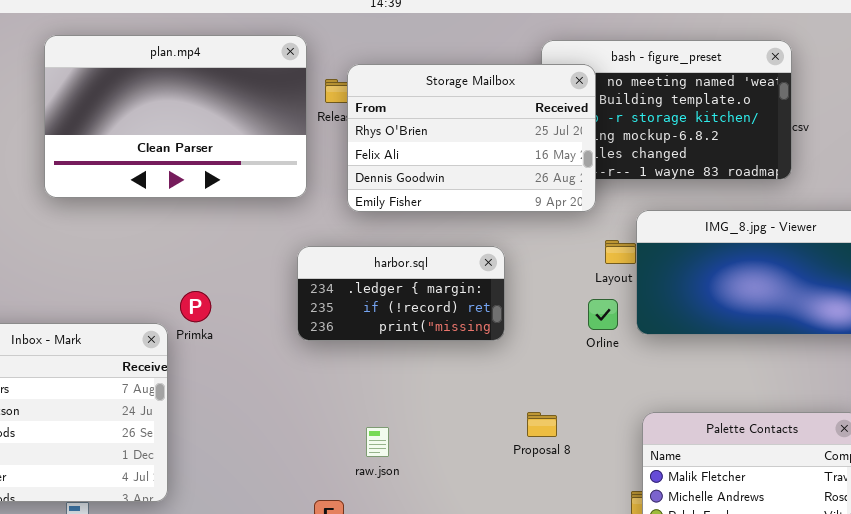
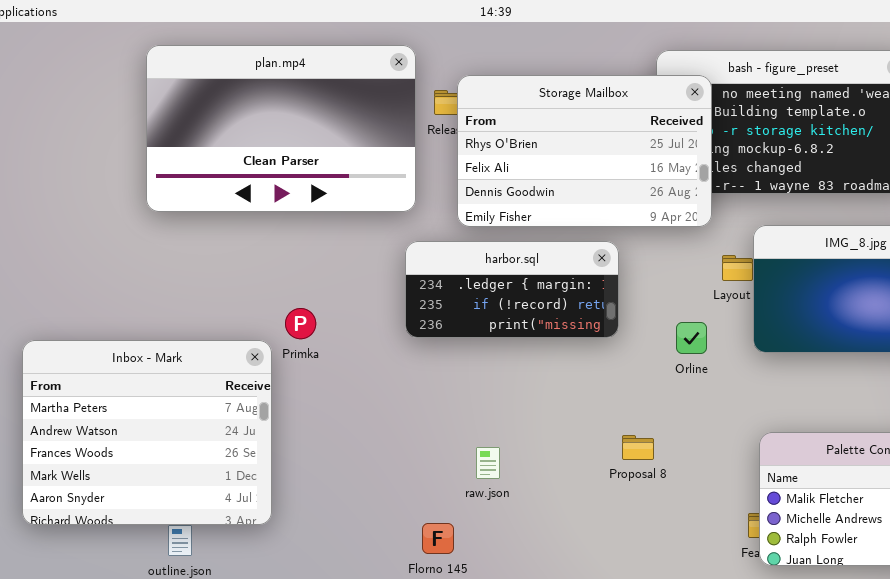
harbor.sql: [297,246,505,341] -> [405,241,619,338], moved
Orline: [588,299,618,330] -> [676,322,707,354], moved
Proposal 8: [527,412,557,437] -> [622,435,654,460], moved

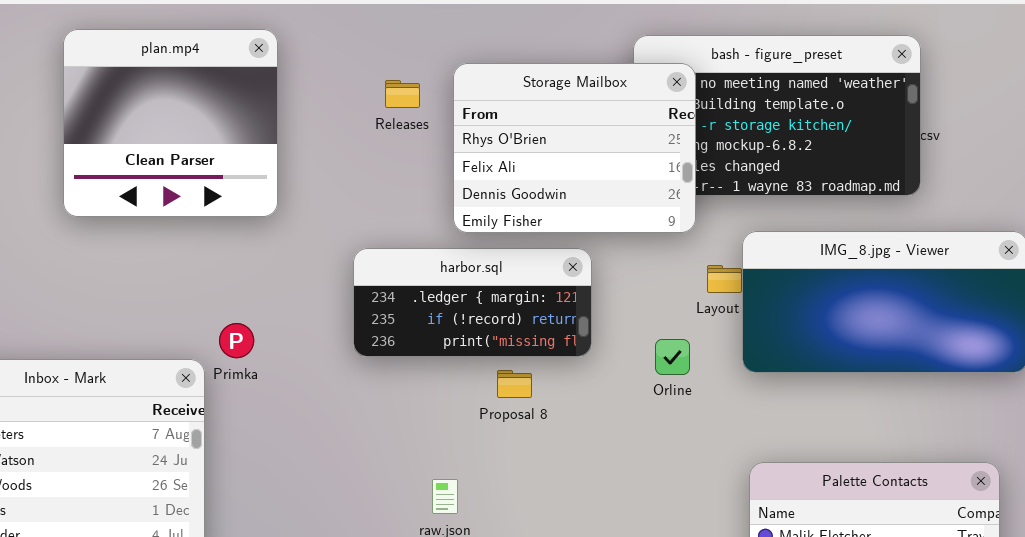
plan.mp4: [146,45,416,212] -> [63,29,278,217], resized
Storage Mailbox: [457,75,712,227] -> [453,63,696,233], resized
Proposal 8: [622,435,654,460] -> [497,370,532,398], moved

